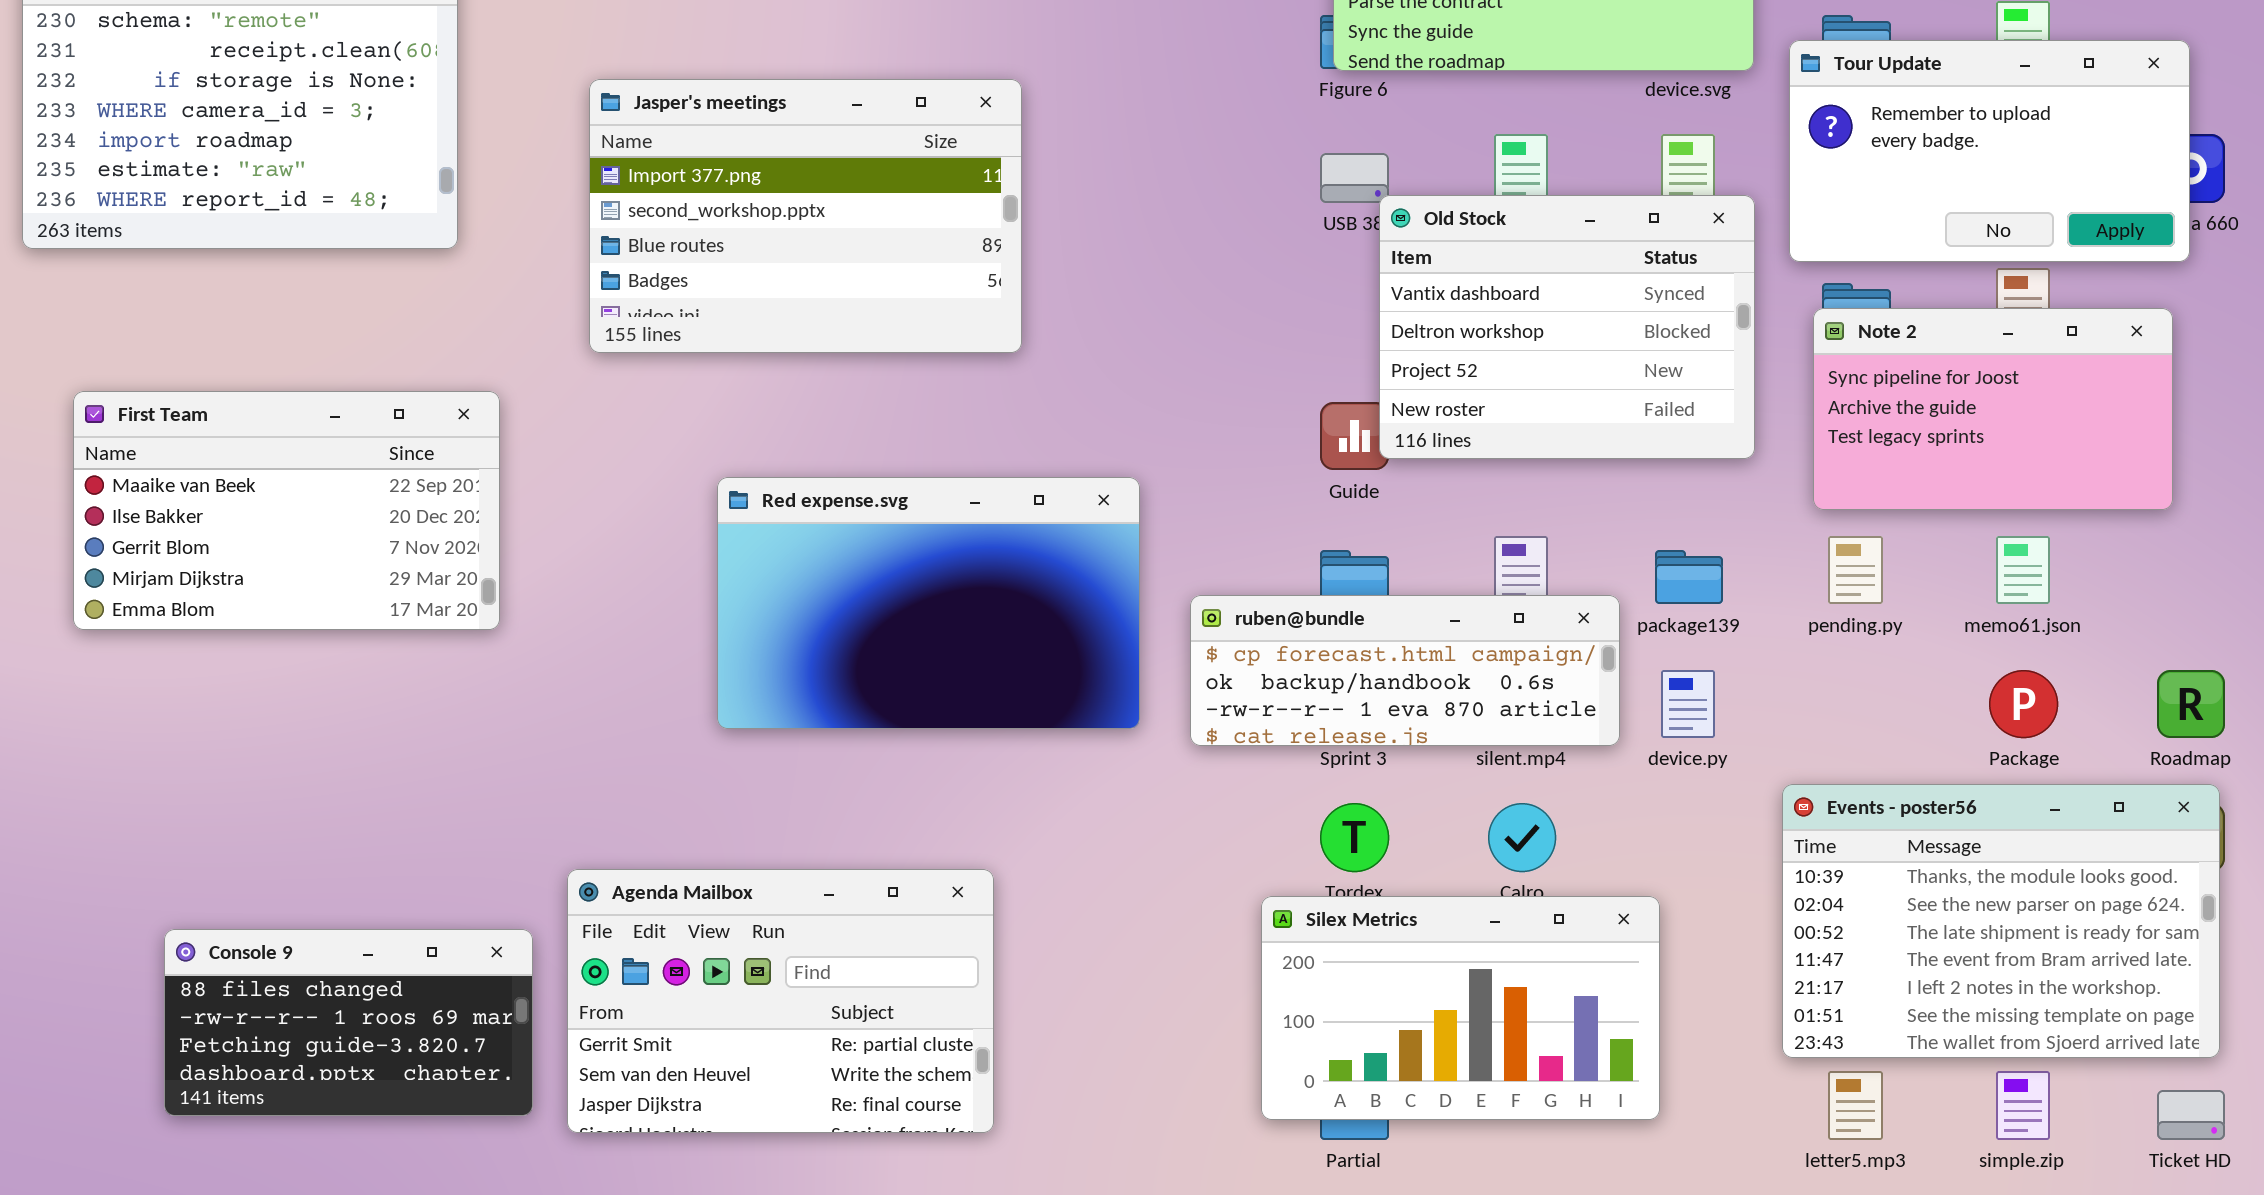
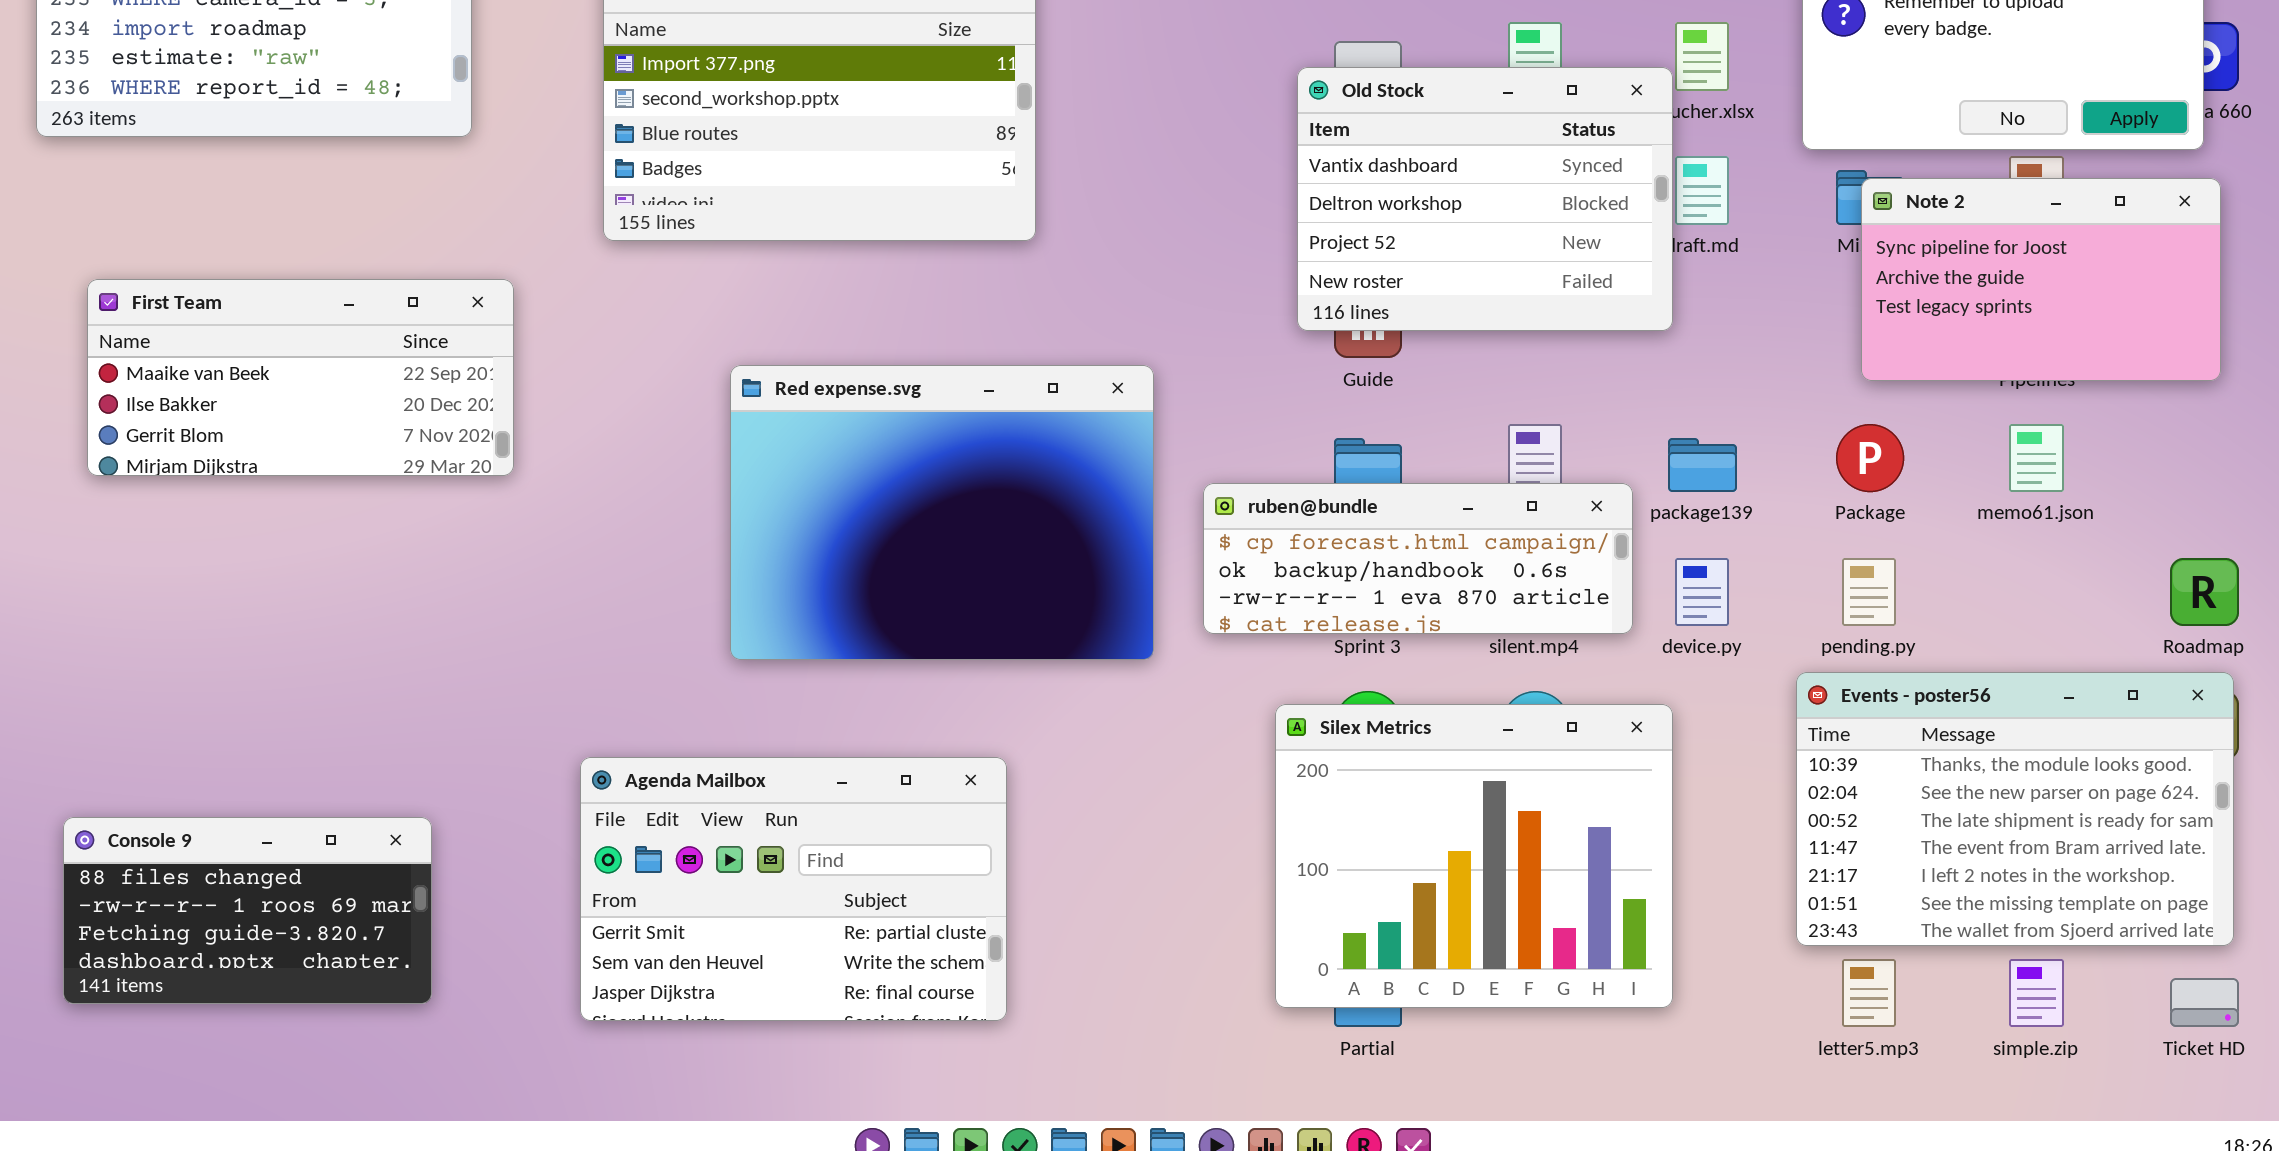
Old Stock: [1379,195,1755,459] -> [1297,67,1673,331], moved
Note 2: [1813,308,2173,510] -> [1861,178,2221,381], moved
First Team: [73,391,500,630] -> [87,279,514,476], resized
Red expense.svg: [717,477,1140,729] -> [730,365,1154,660], resized
pending.py: [1828,536,1883,604] -> [1842,558,1896,626], moved
Package: [1989,670,2058,738] -> [1836,424,1904,492], moved
Silex Metrics: [1261,896,1660,1120] -> [1275,704,1673,1008], resized
Console 9: [164,929,533,1116] -> [63,817,432,1004], moved

